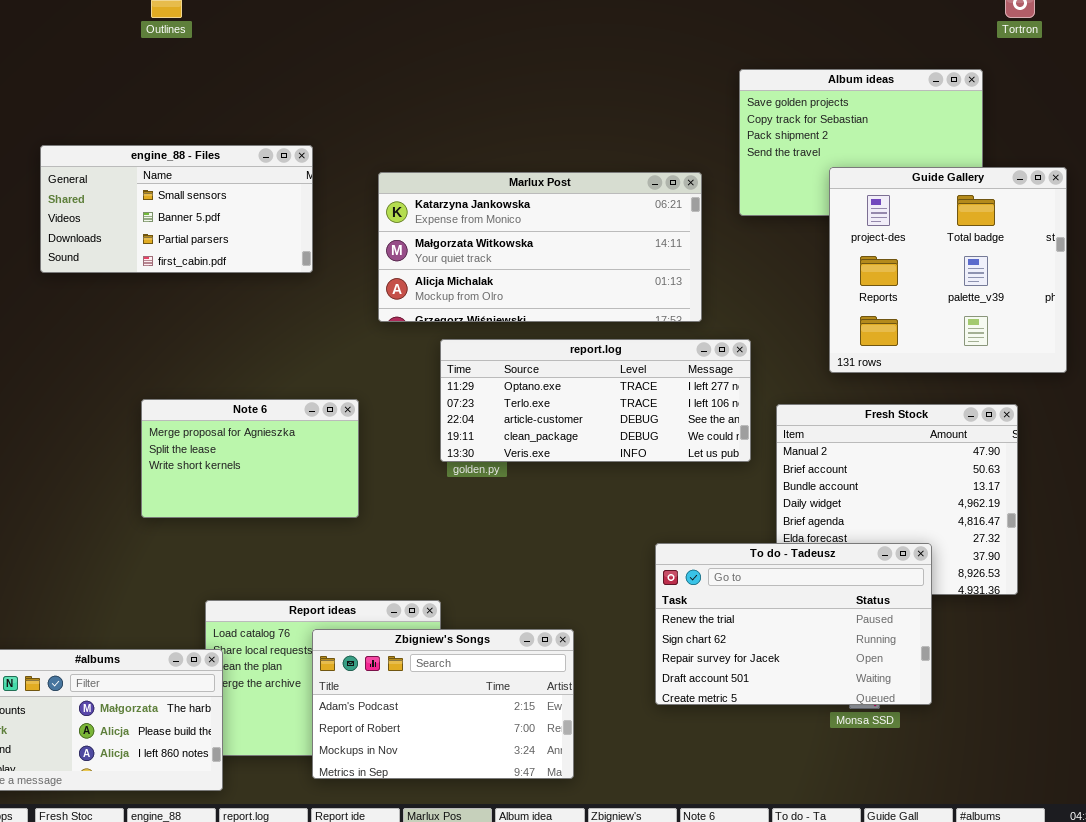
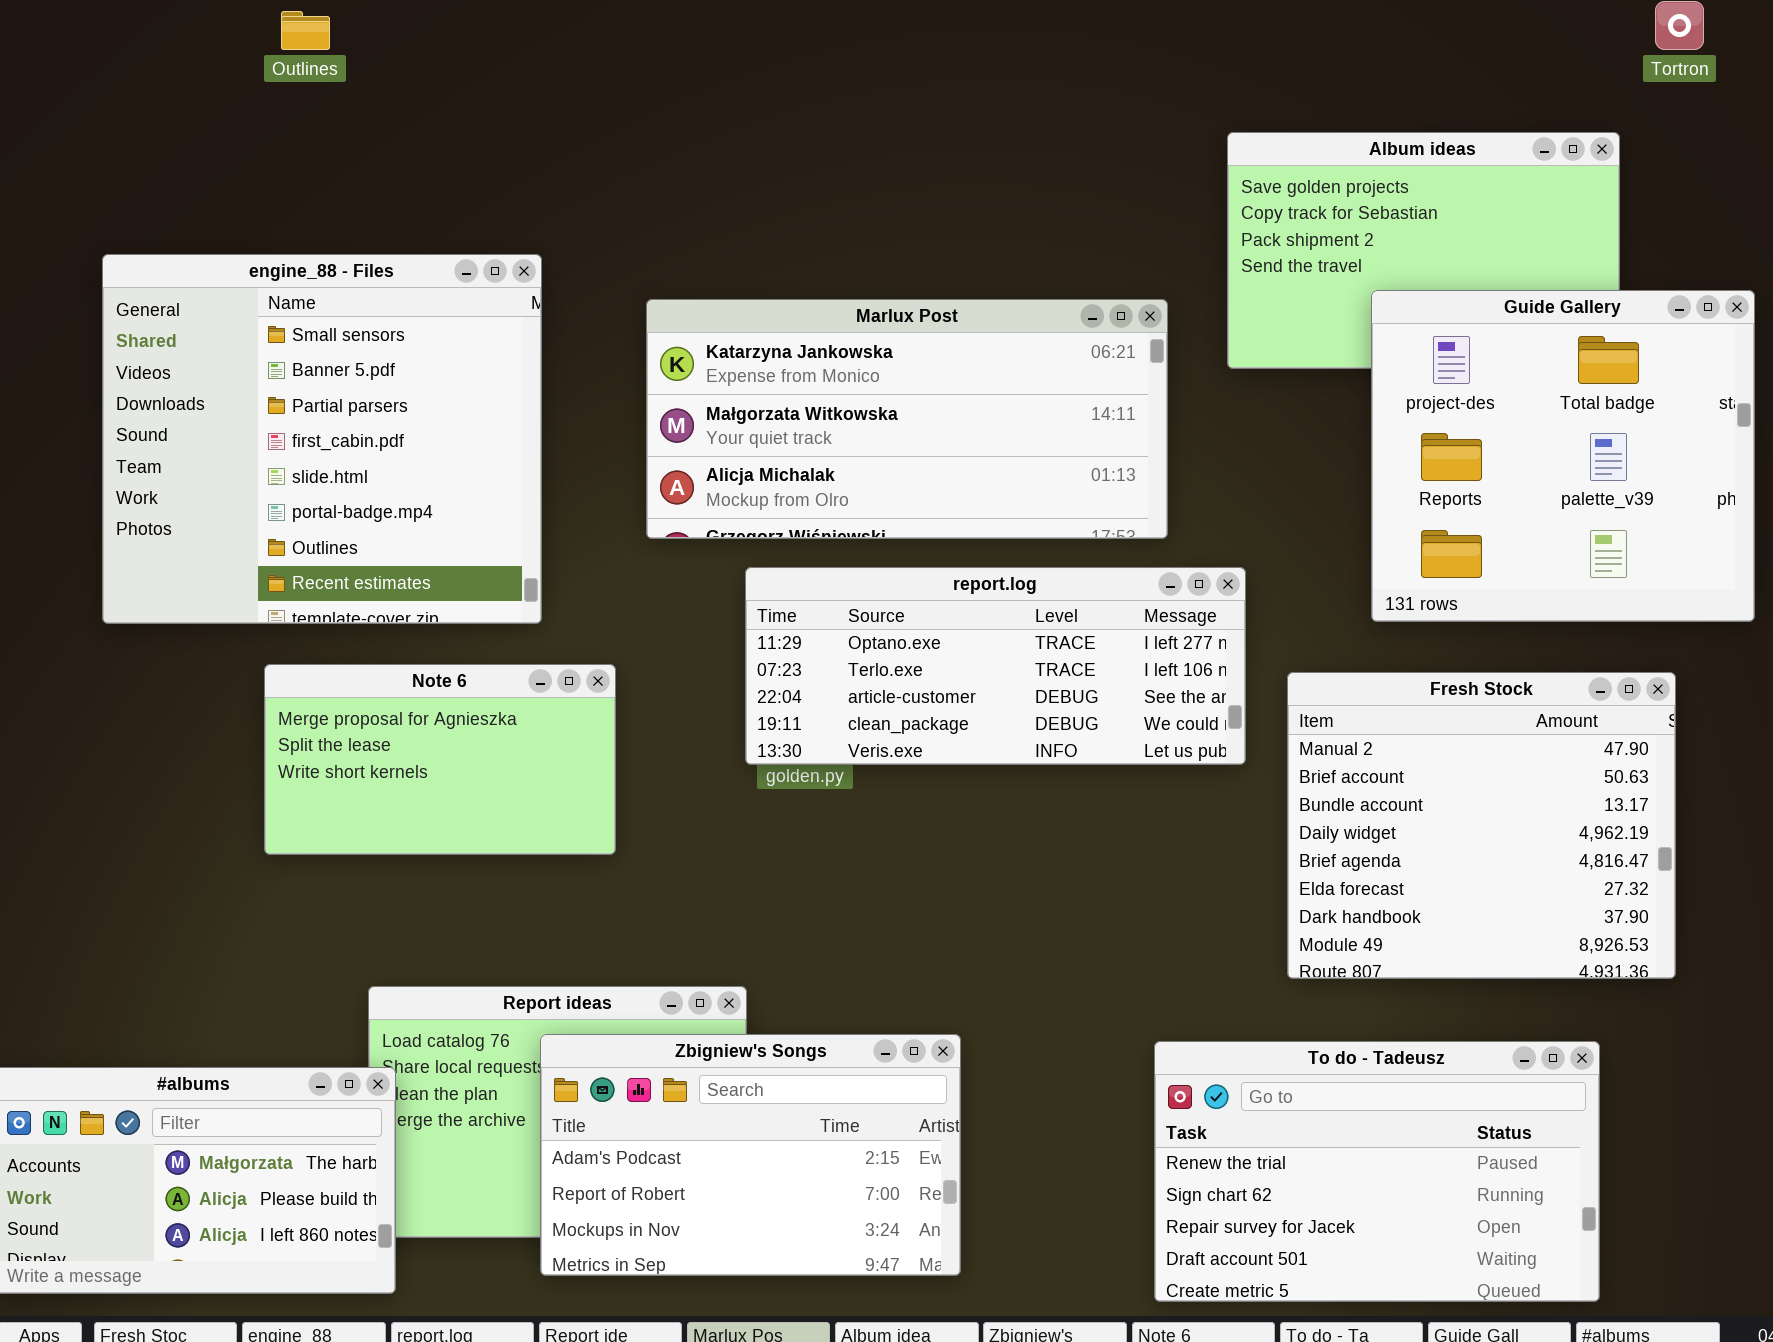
engine_88 - Files: [40,145,313,273] -> [102,254,542,624], resized
To do - Tadeusz: [655,543,932,705] -> [1154,1041,1600,1302], moved

